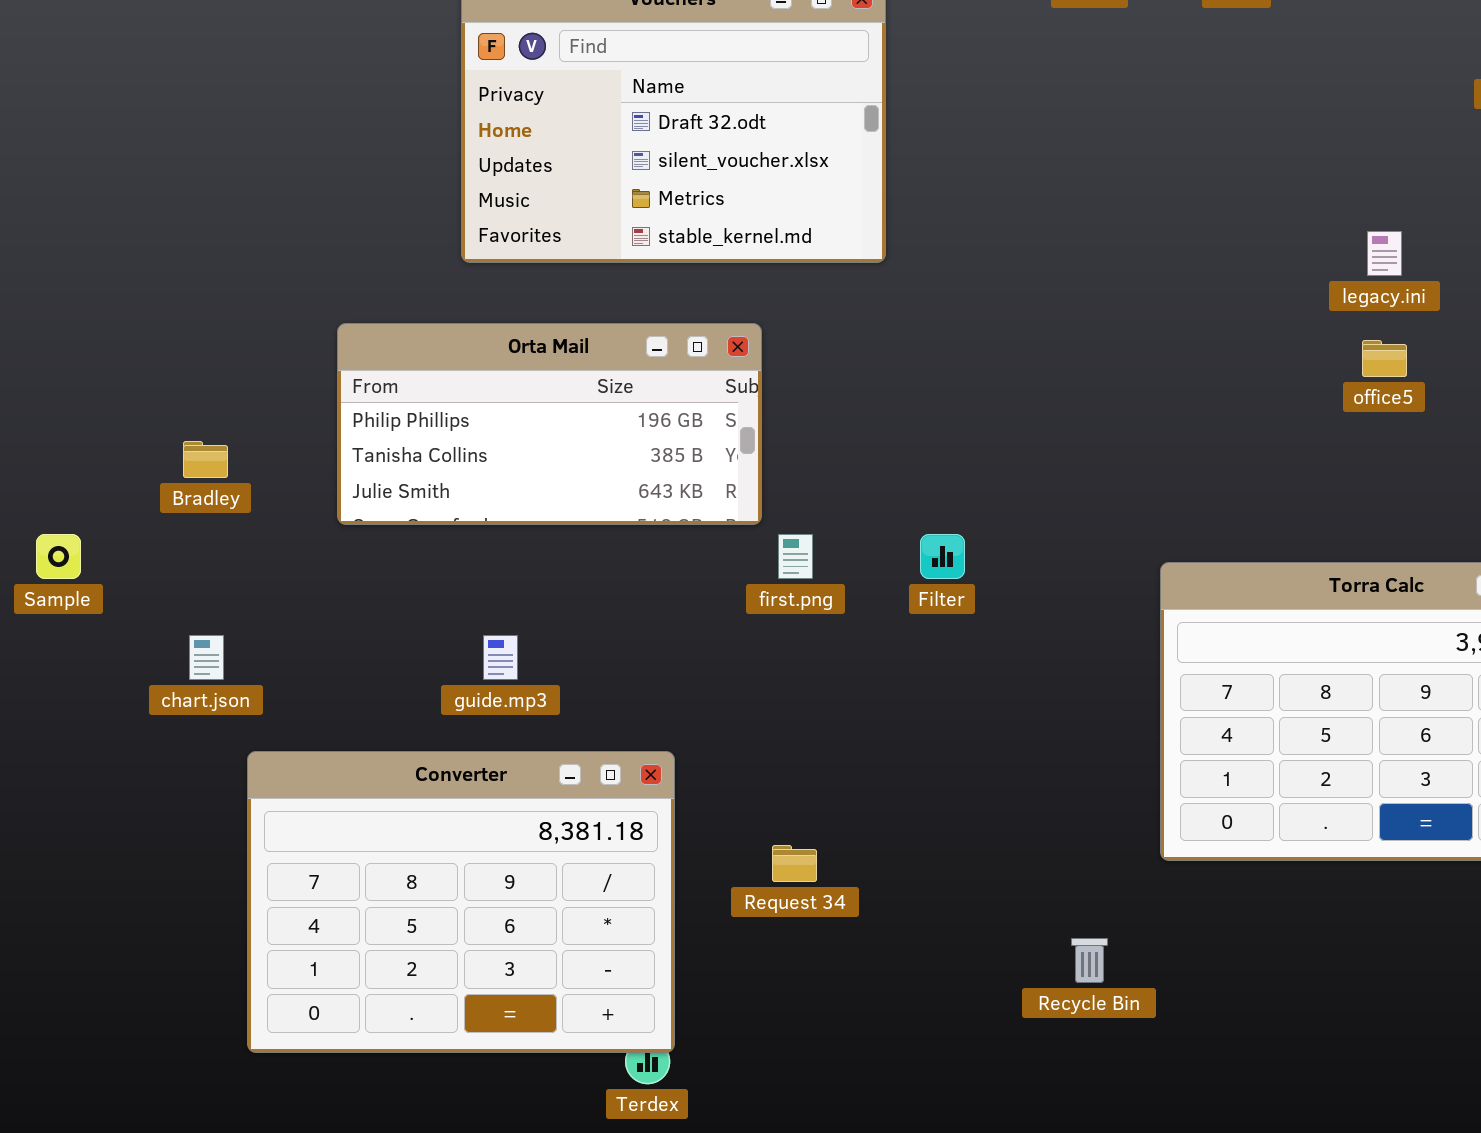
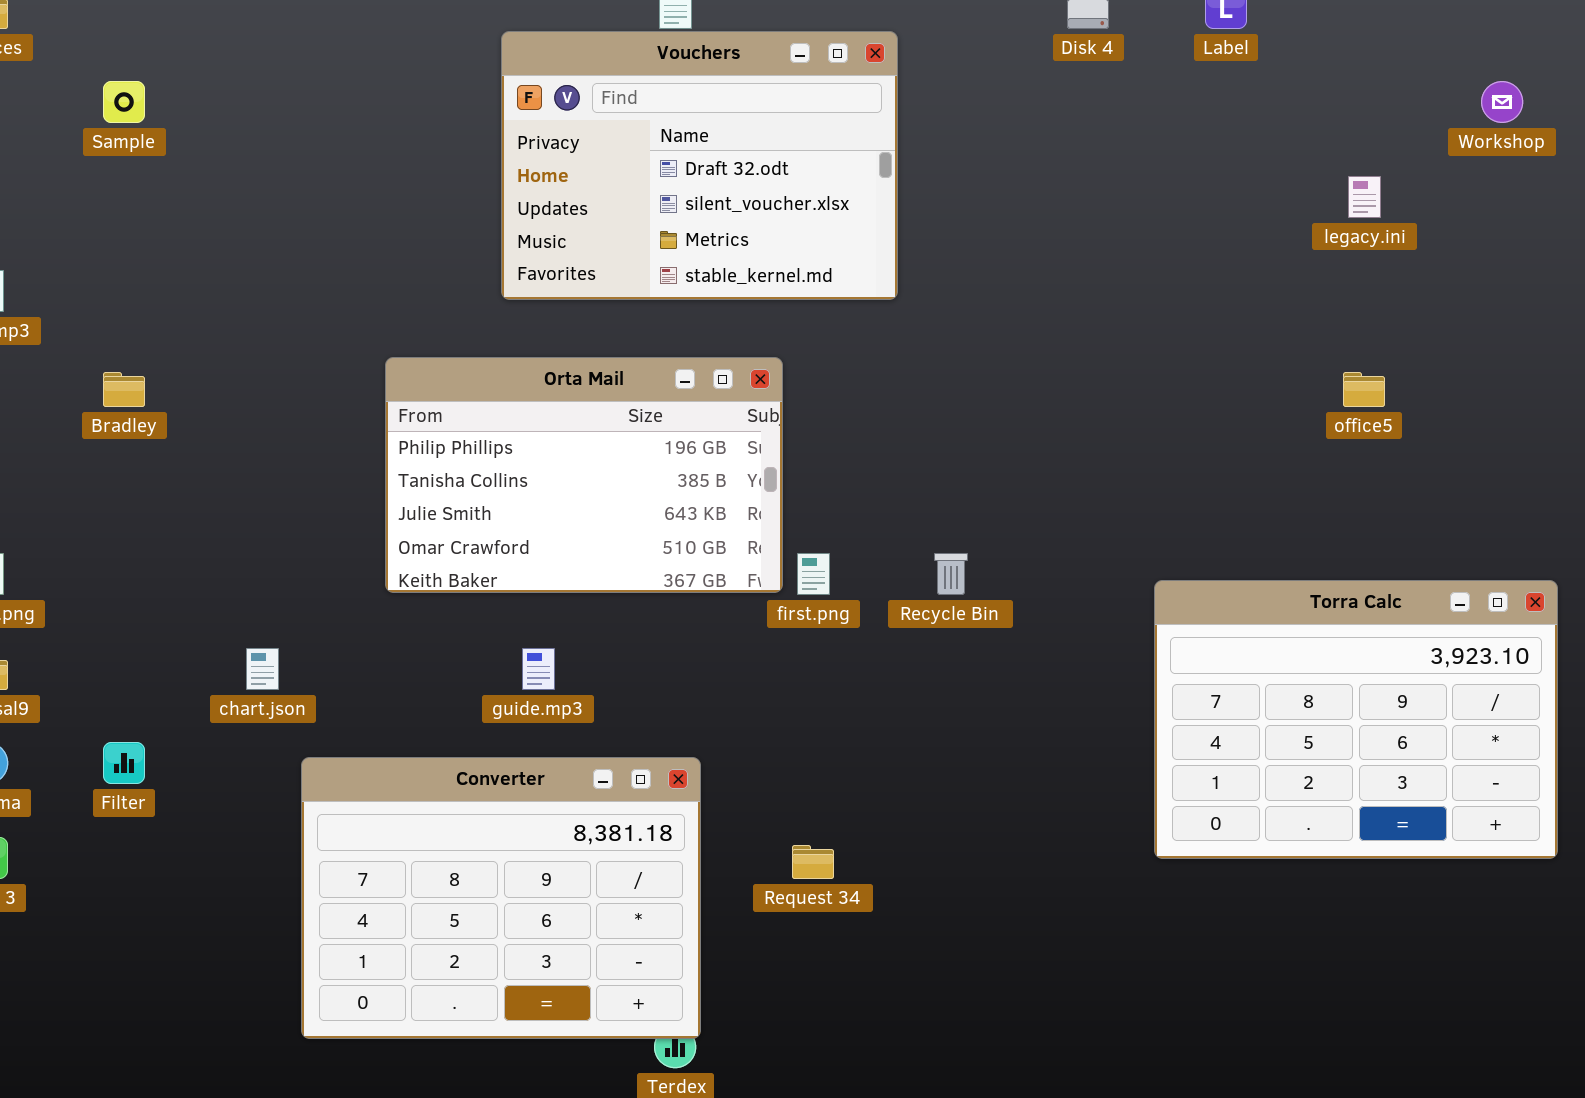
legacy.ini: [1367,231,1402,276] -> [1348,176,1381,218], moved
Orta Mail: [337,323,762,525] -> [385,357,783,593], resized
Bradley: [183,441,228,478] -> [103,372,145,407], moved
Sample: [36,534,81,579] -> [103,81,145,123], moved
Filter: [920,534,965,579] -> [103,742,145,784], moved
Recycle Bin: [1071,938,1108,983] -> [934,553,968,595], moved

